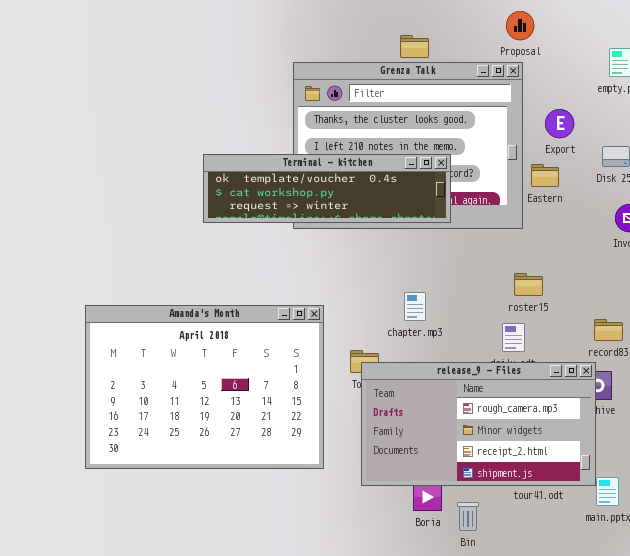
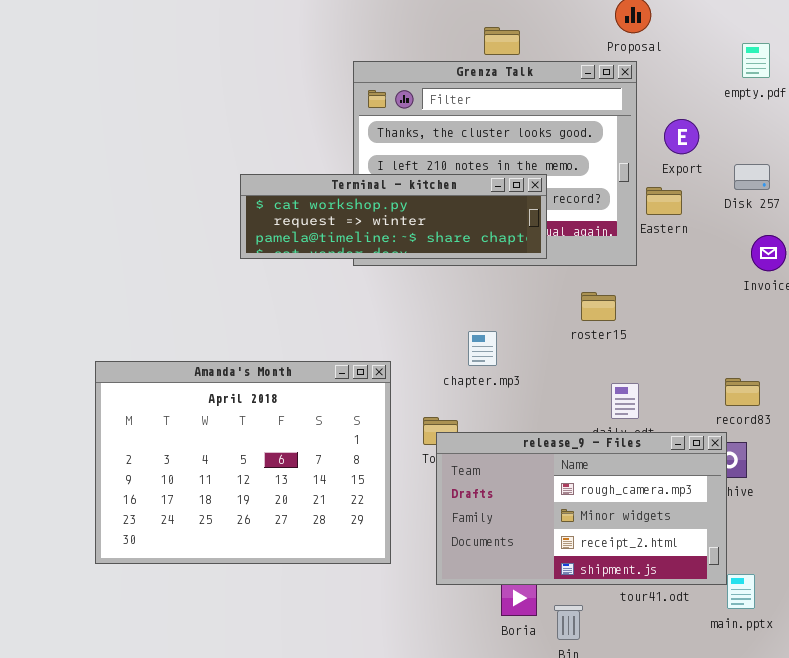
Terminal - kitchen: [203,154,451,223] -> [240,174,547,259], scrolled down 1 row
roster15: [514,273,543,296] -> [581,292,616,321], moved
chapter.mp3: [404,292,426,321] -> [468,331,497,366], moved

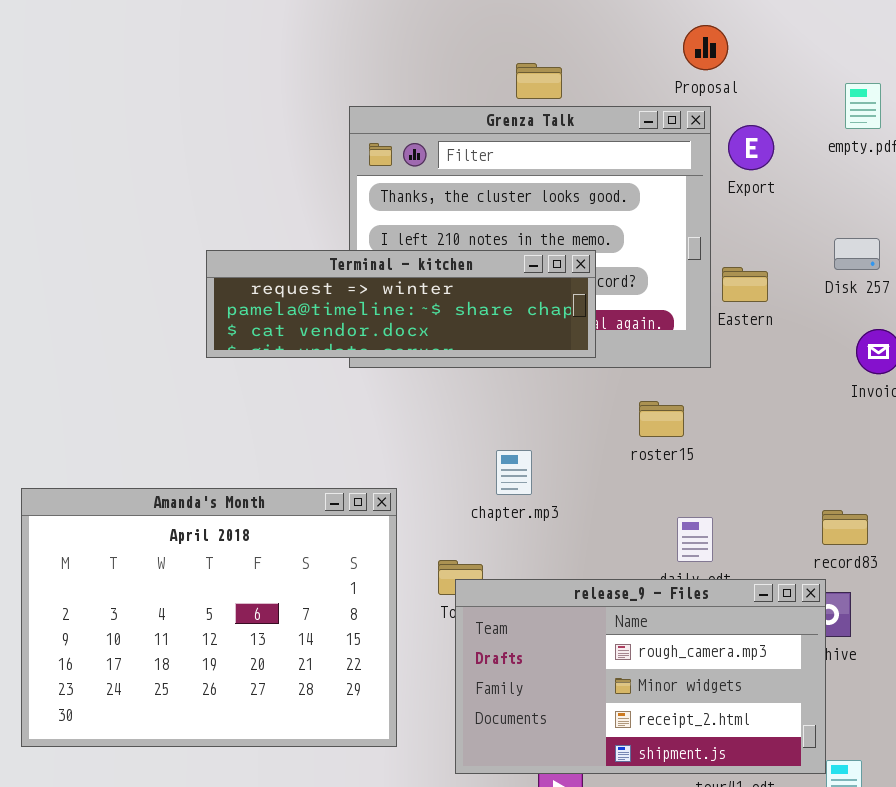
Export: [664,119,699,154] -> [728,125,774,170], moved
Terminal - kitchen: [240,174,547,259] -> [206,250,596,358], scrolled down 1 row

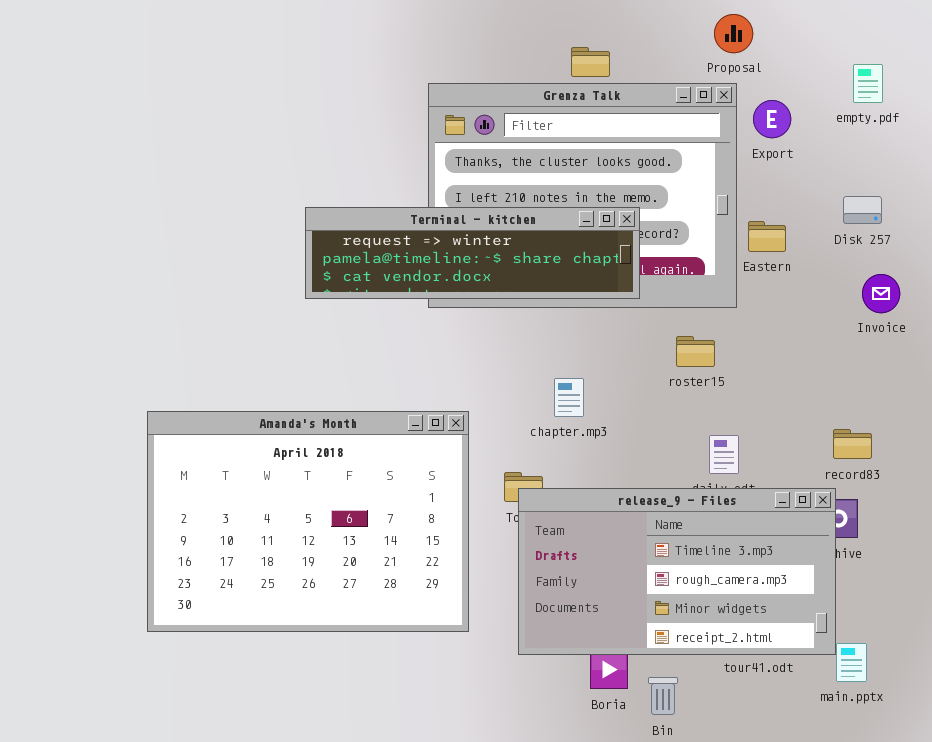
release_9 - Files: [455,579,826,774] -> [518,488,836,655], scrolled up 1 row

